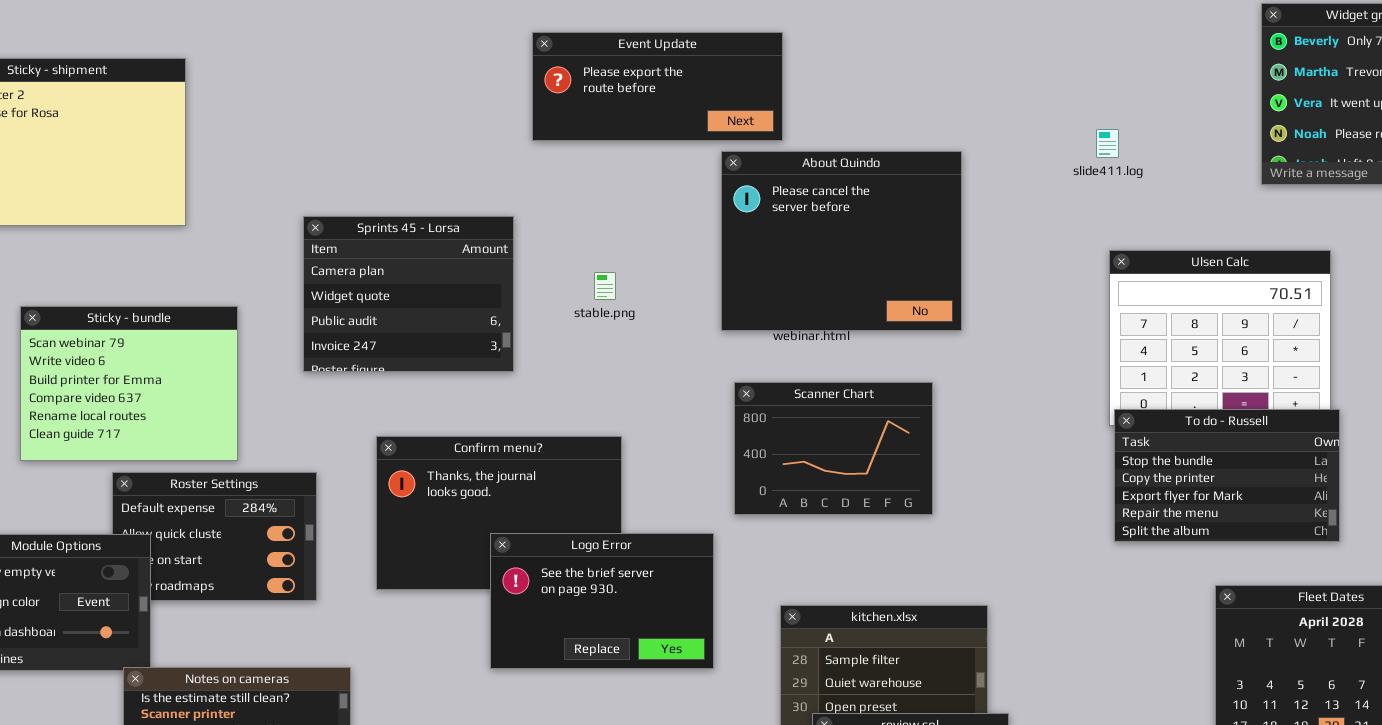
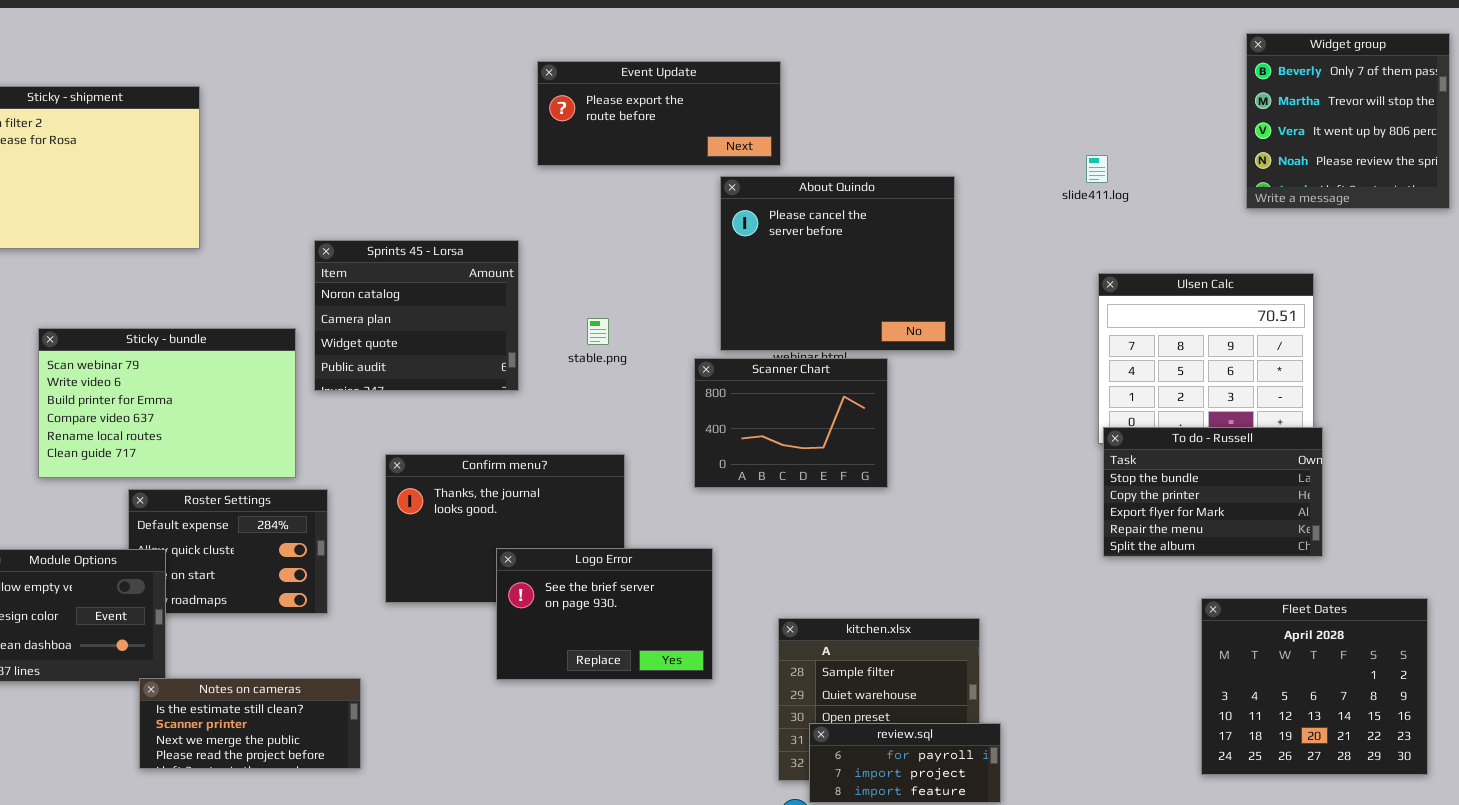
Sprints 45 - Lorsa: [303,216,514,372] -> [314,240,519,391], scrolled up 1 row
stable.png: [594,272,616,300] -> [587,318,609,345], moved
Sticky - bundle: [20,306,238,461] -> [38,328,296,478], resized
Scanner Chart: [734,382,933,515] -> [694,358,888,488], moved

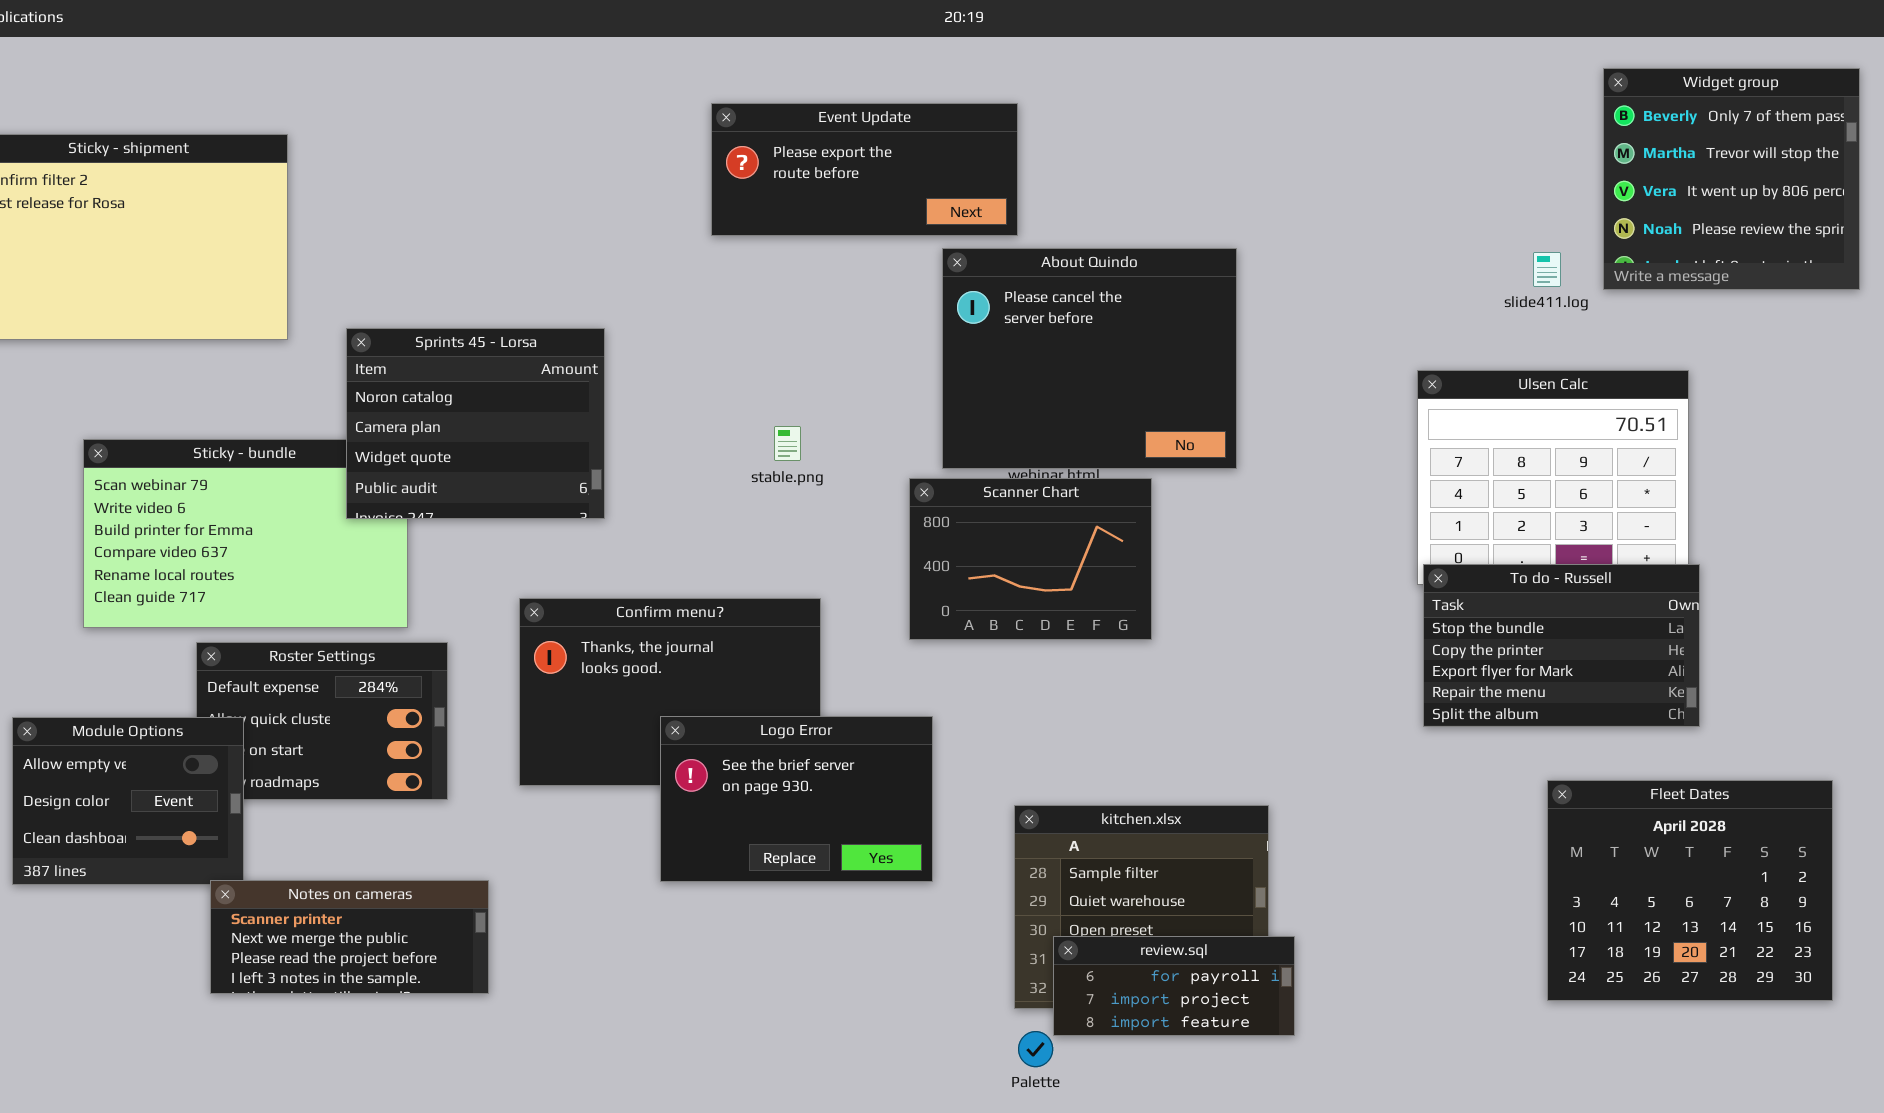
slide411.log: [1086,155,1108,183] -> [1533,252,1561,287], moved
Sprints 45 - Lorsa: [314,240,519,391] -> [346,328,605,519], moved
Notes on cameras: [139,678,361,769] -> [210,880,489,994], scrolled down 1 row

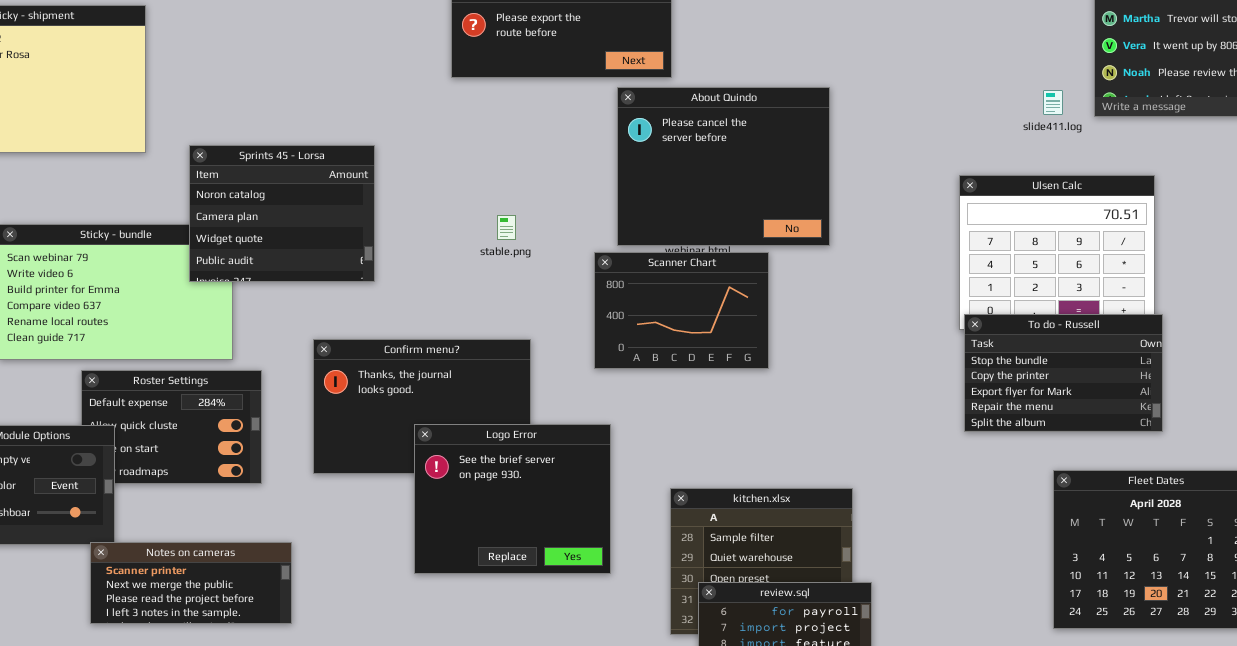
Logo Error: [660,716,933,882] -> [414,424,611,574], resized

